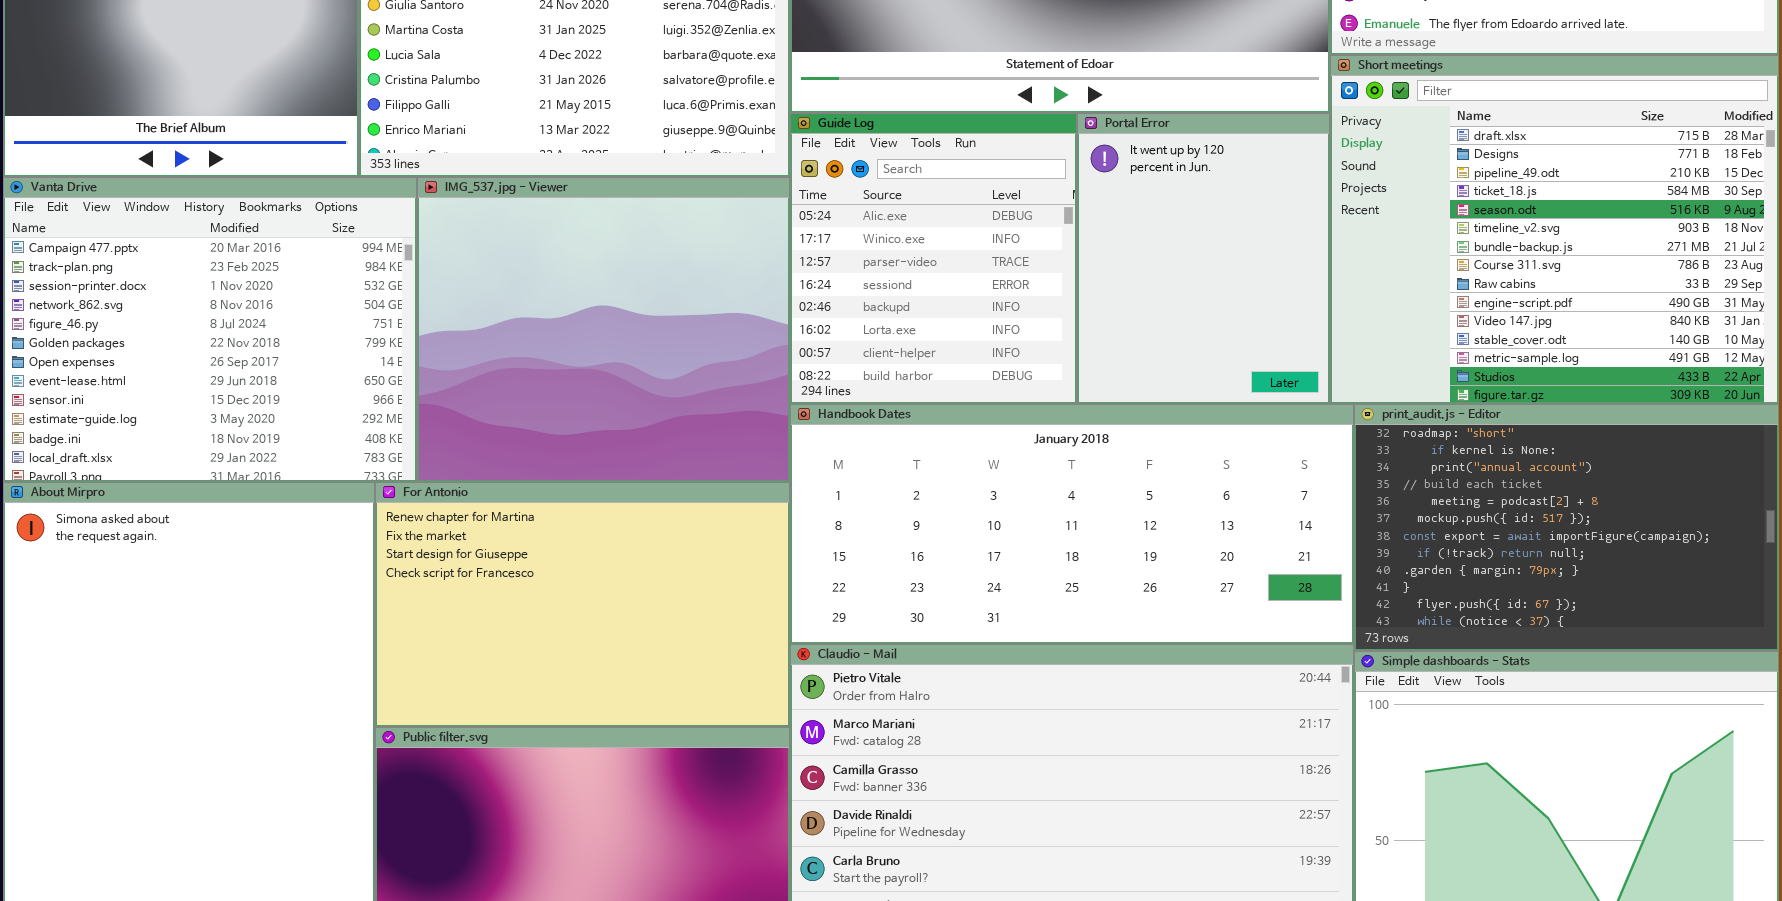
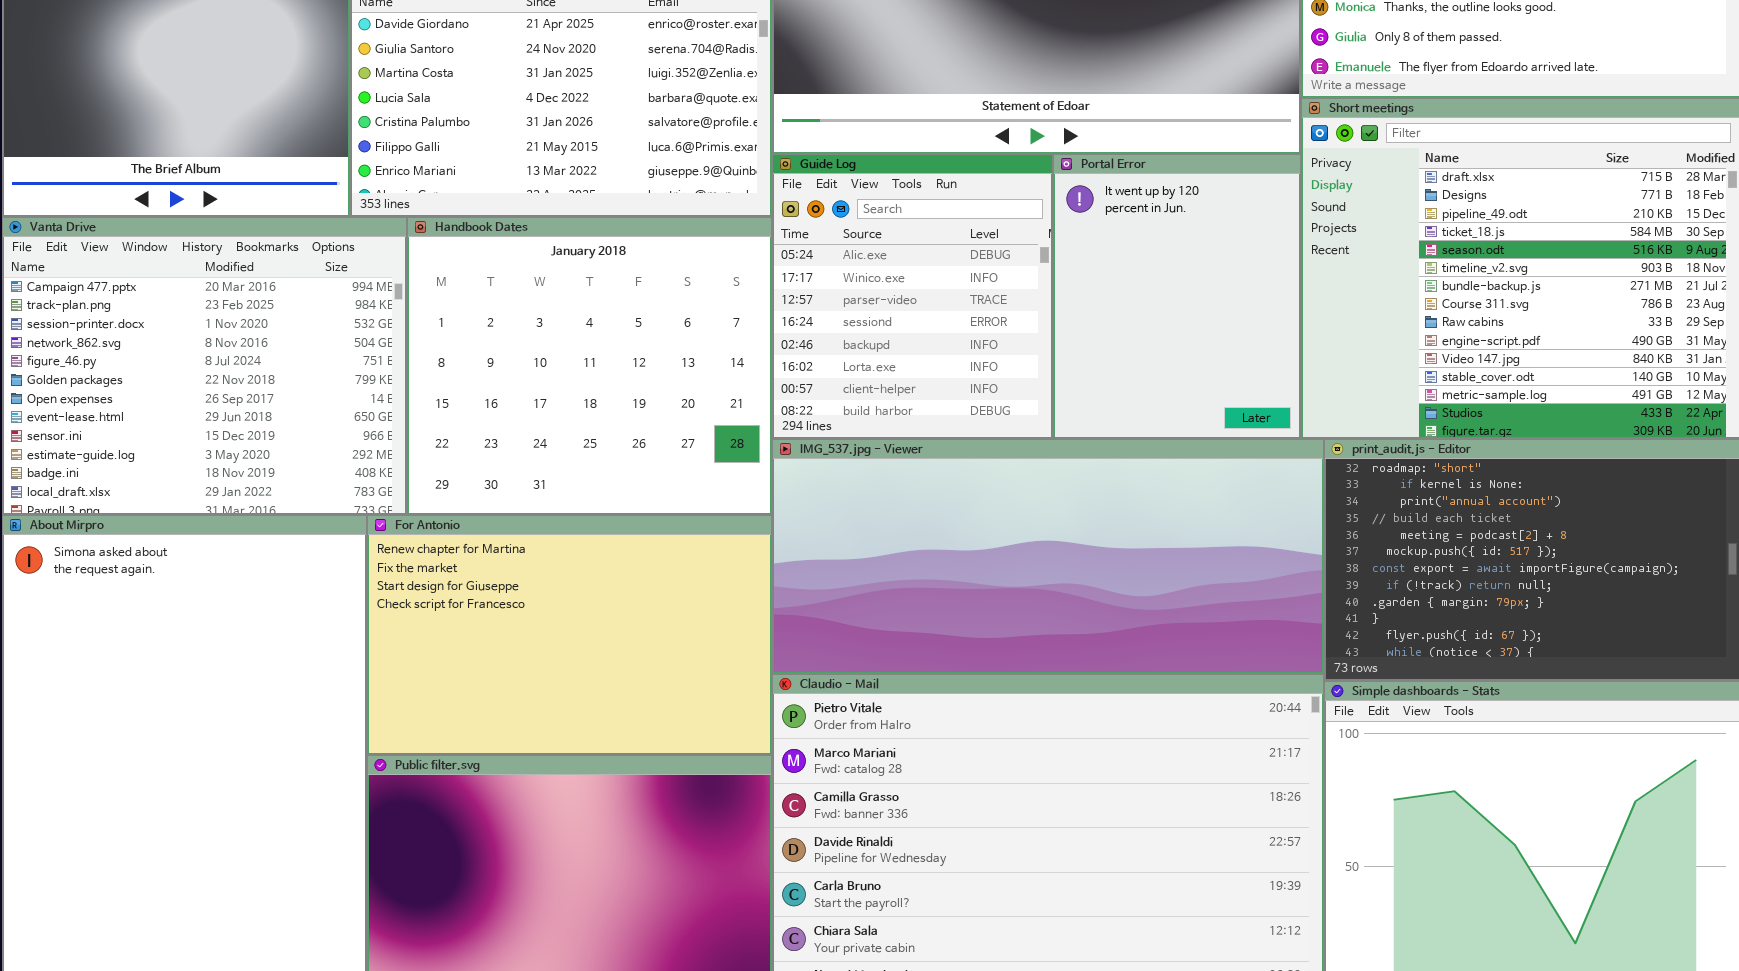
IMG_537.jpg - Viewer: [417,177,790,482] -> [772,439,1324,674], moved, resized
Handbook Dates: [790,404,1354,644] -> [407,217,772,515], moved, resized

